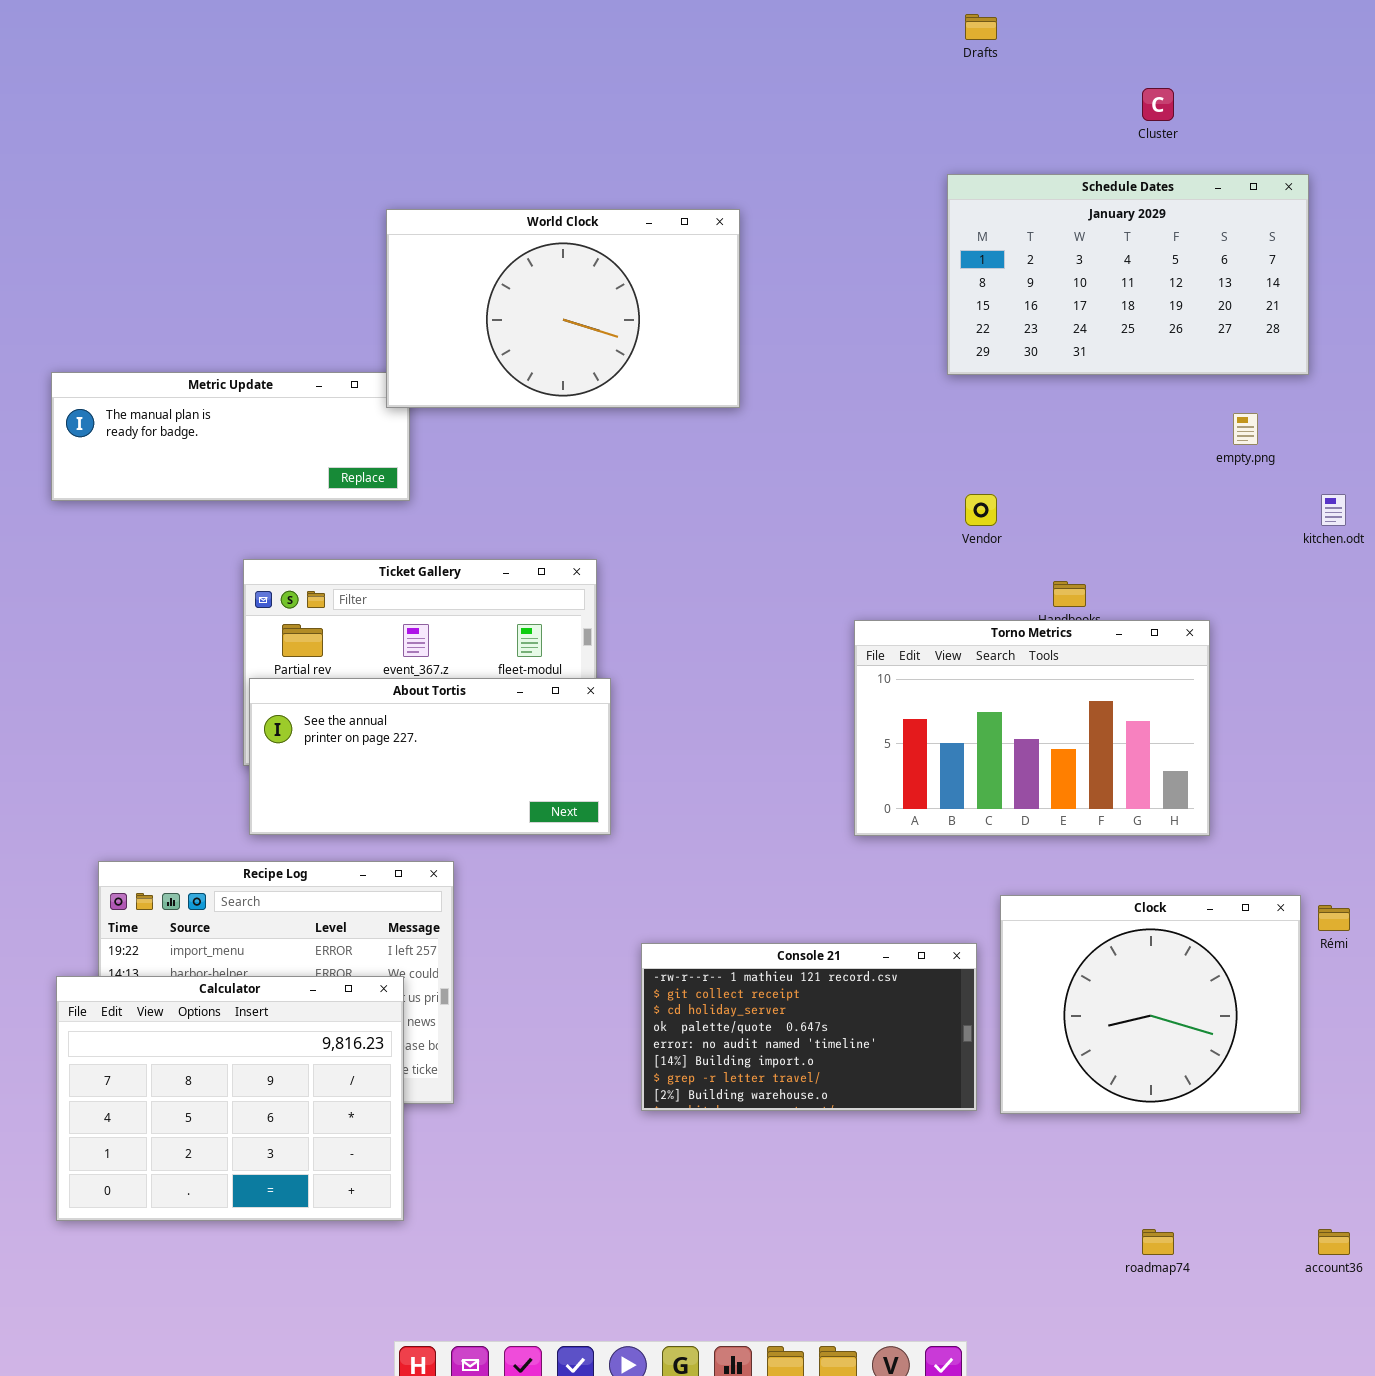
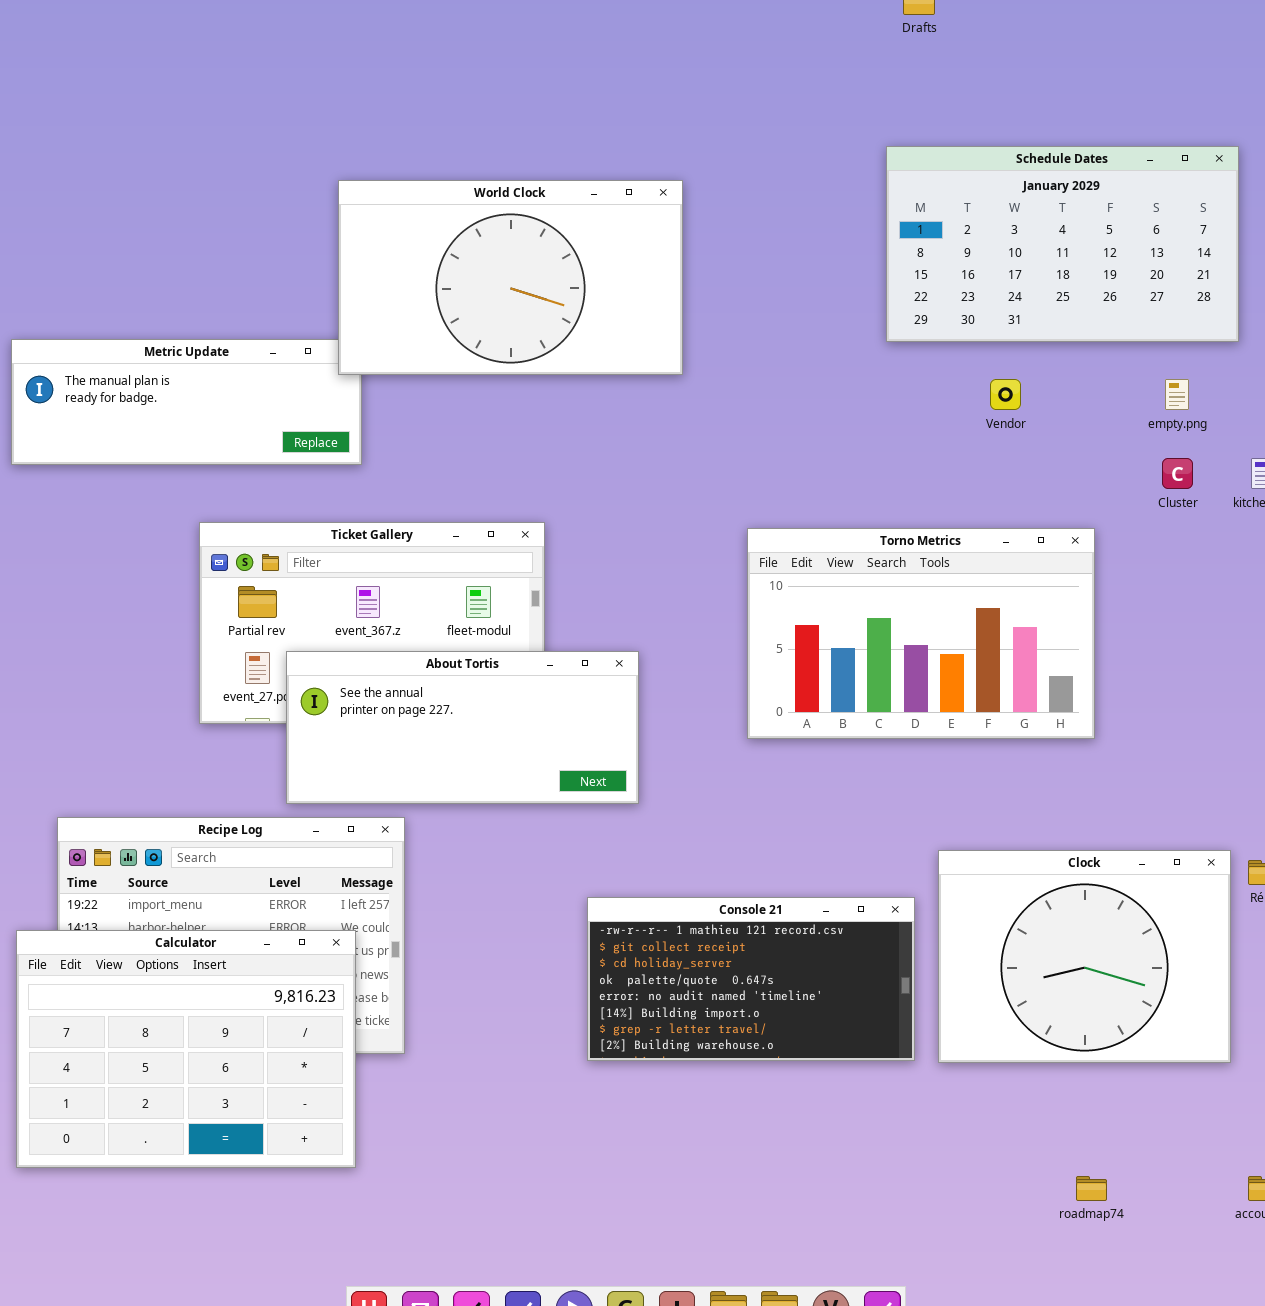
Cluster: [1142,88,1174,121] -> [1162,458,1193,489], moved
Vendor: [965,494,997,526] -> [990,379,1021,410], moved
Torno Metrics: [854,620,1210,836] -> [747,528,1095,739], moved
About Tortis: [249,678,611,835] -> [286,651,639,804], moved

